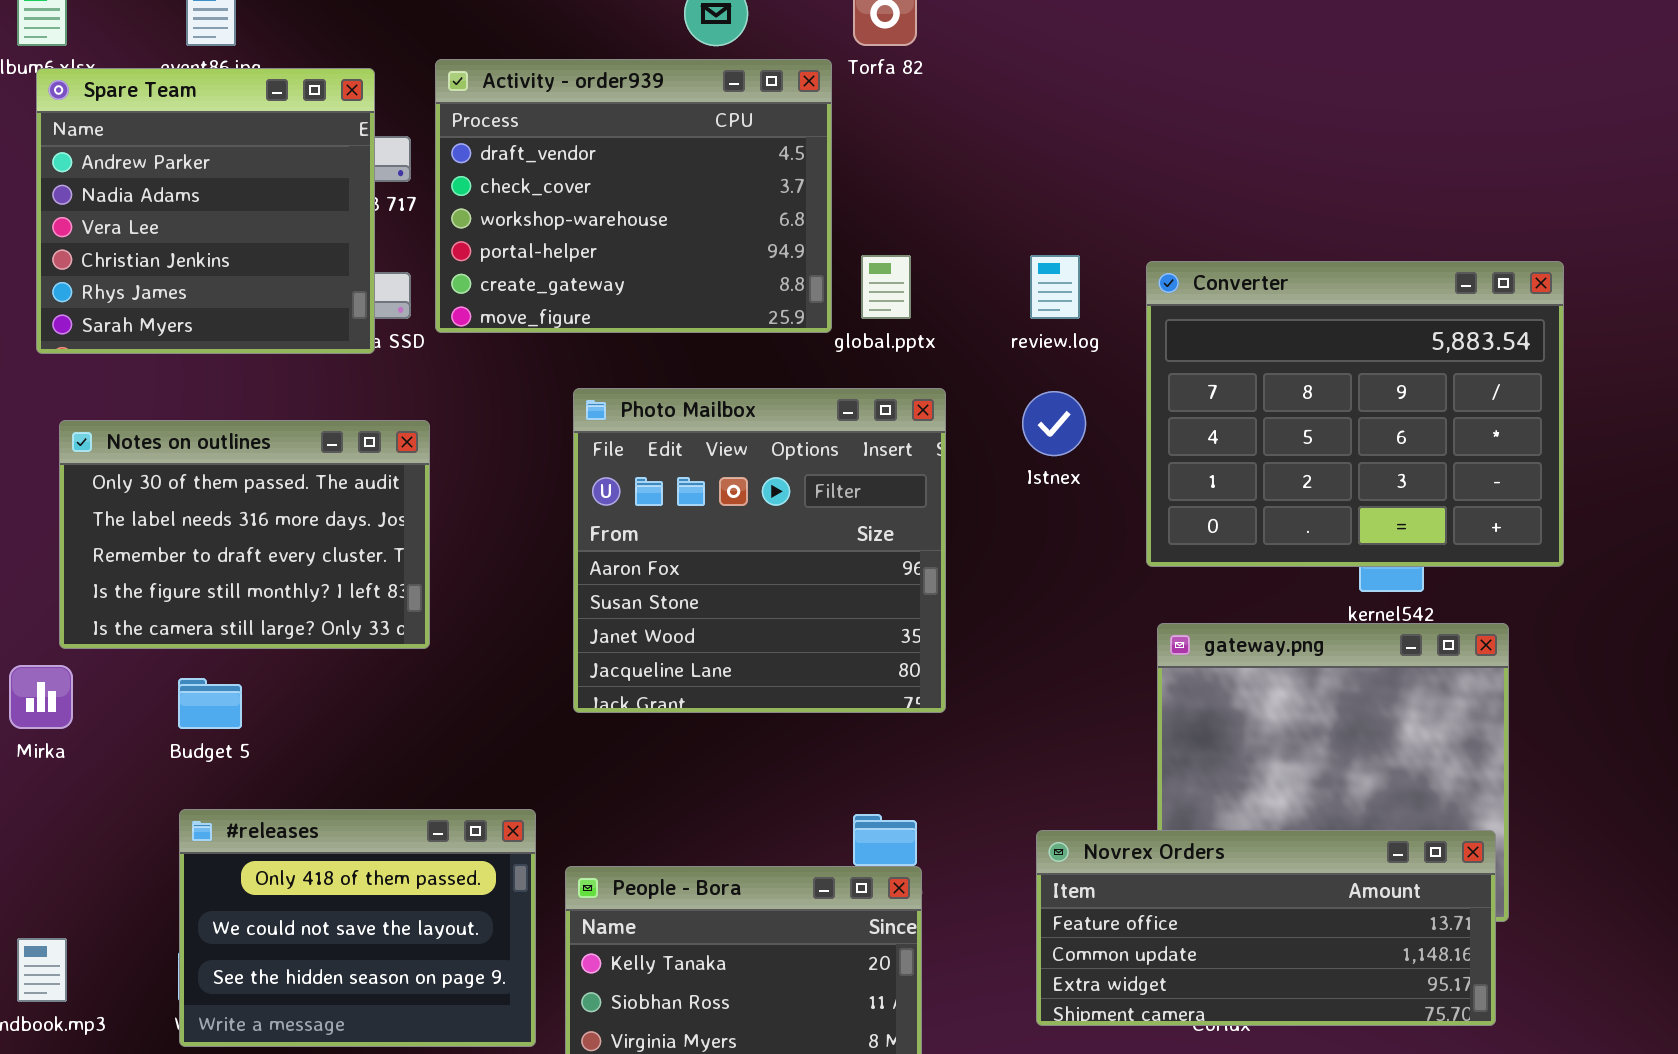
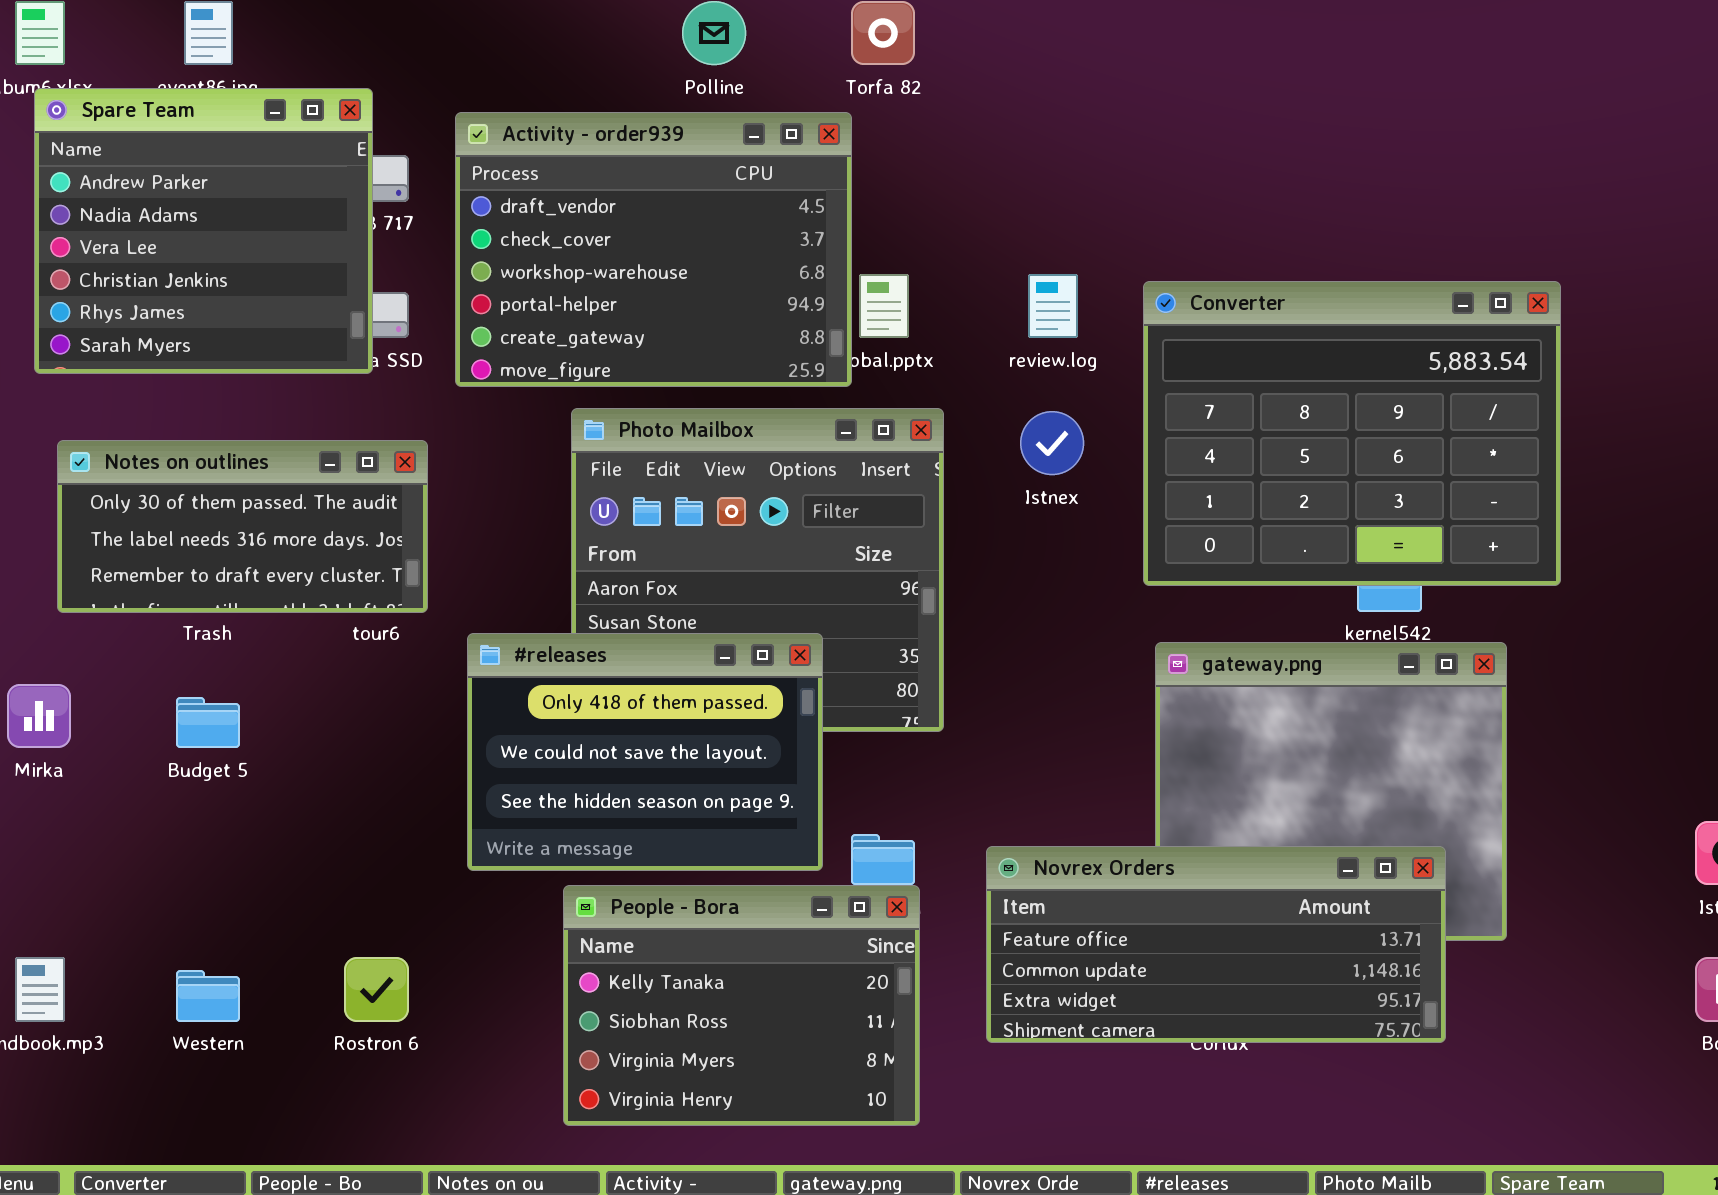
Activity - order939: [435,59,832,333] -> [455,112,852,387], moved
Notes on outlines: [59,420,430,649] -> [57,440,428,613], resized
#releases: [179,809,536,1047] -> [467,633,823,871], moved
Novrex Orders: [1036,830,1496,1026] -> [986,846,1446,1043], moved

